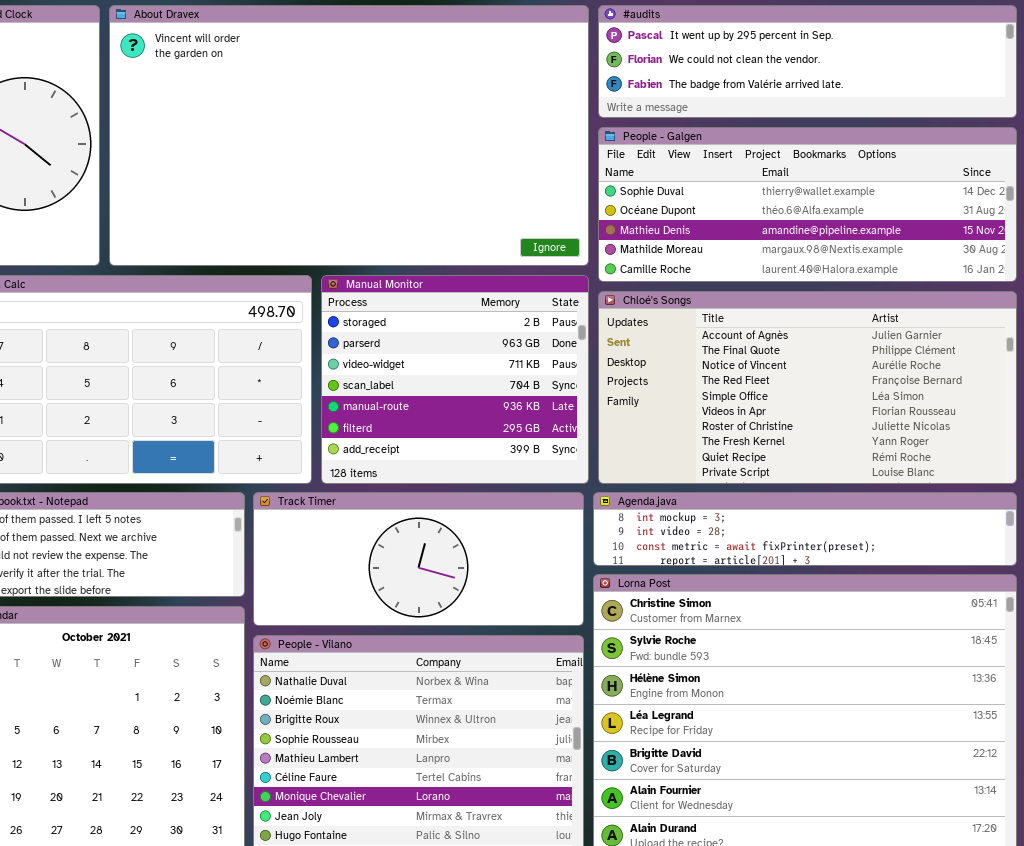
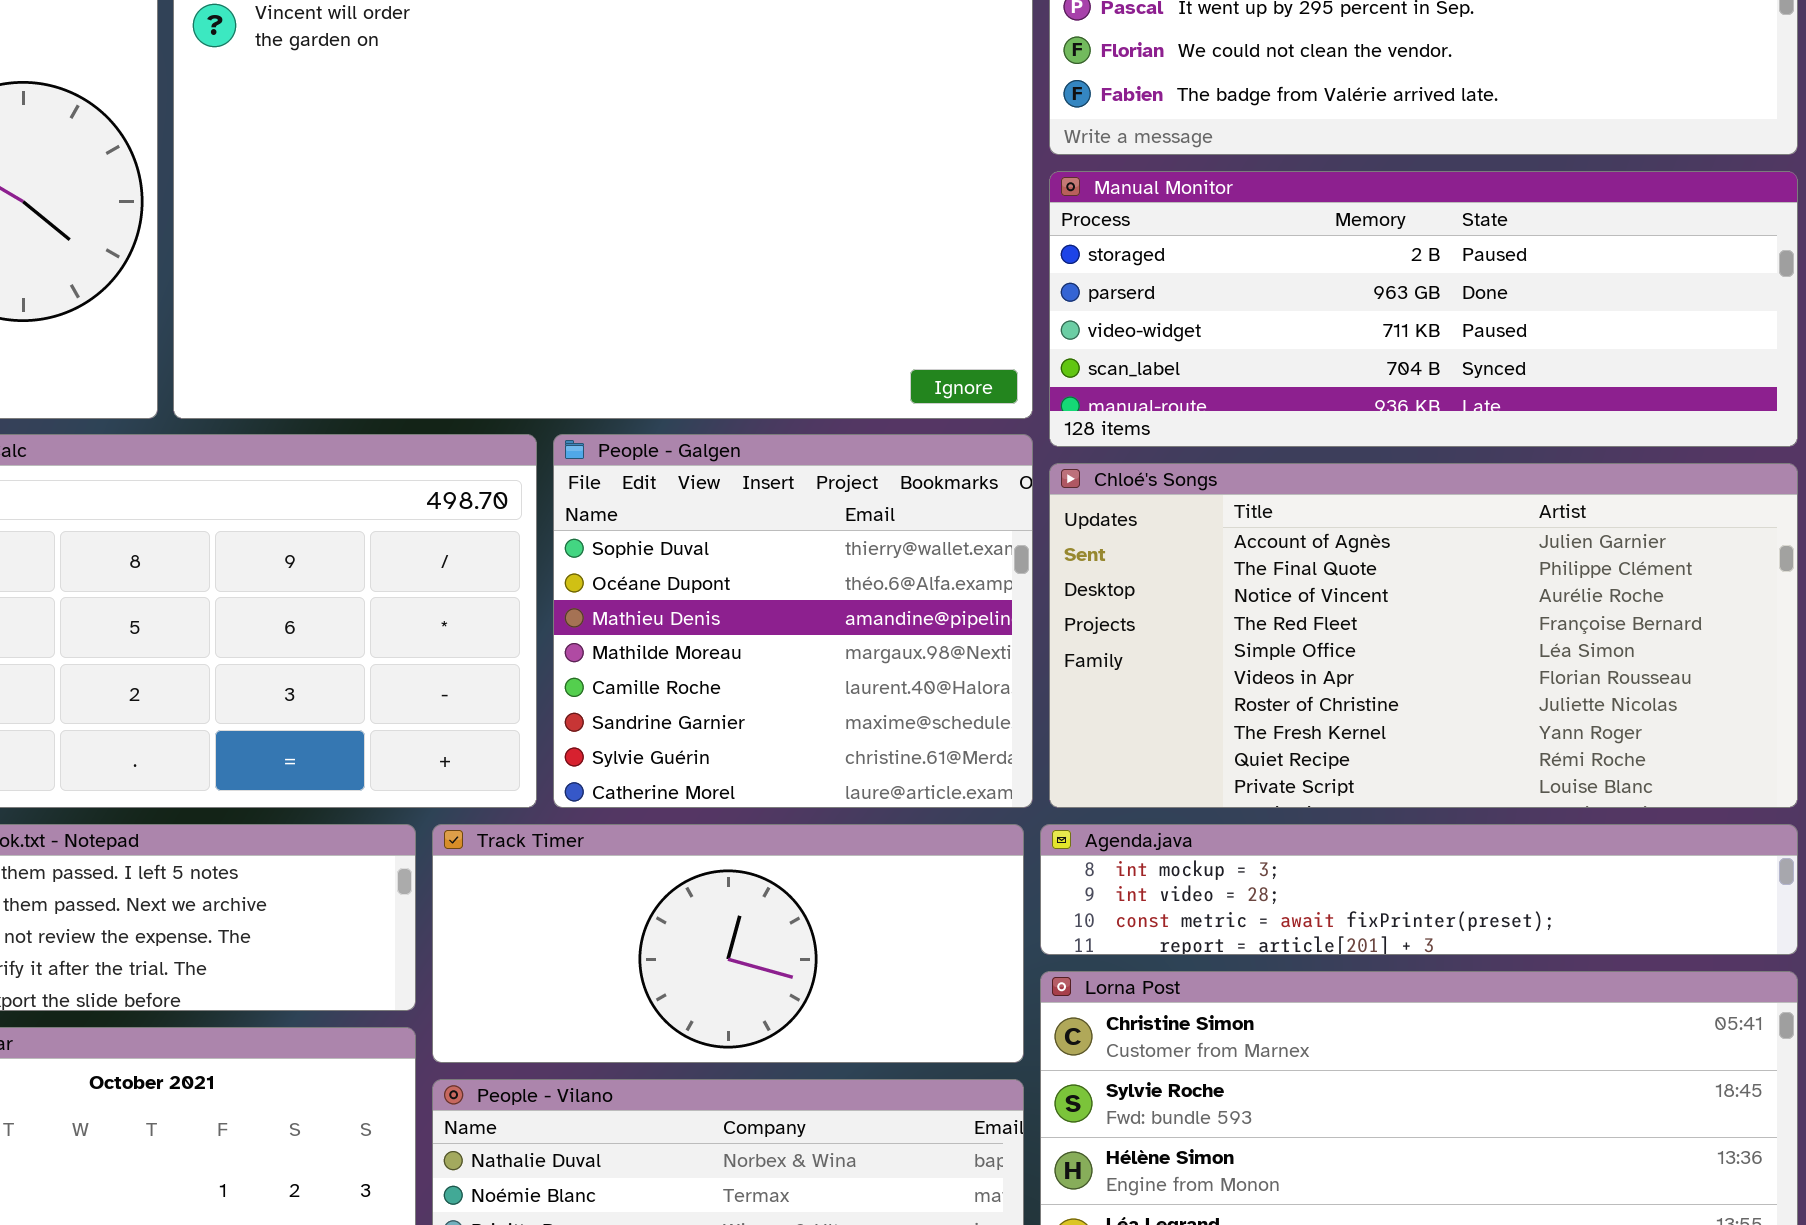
People - Galgen: [598,127,1017,282] -> [553,434,1033,808], moved, resized
Manual Monitor: [321,275,589,484] -> [1049,171,1798,447], moved, resized

